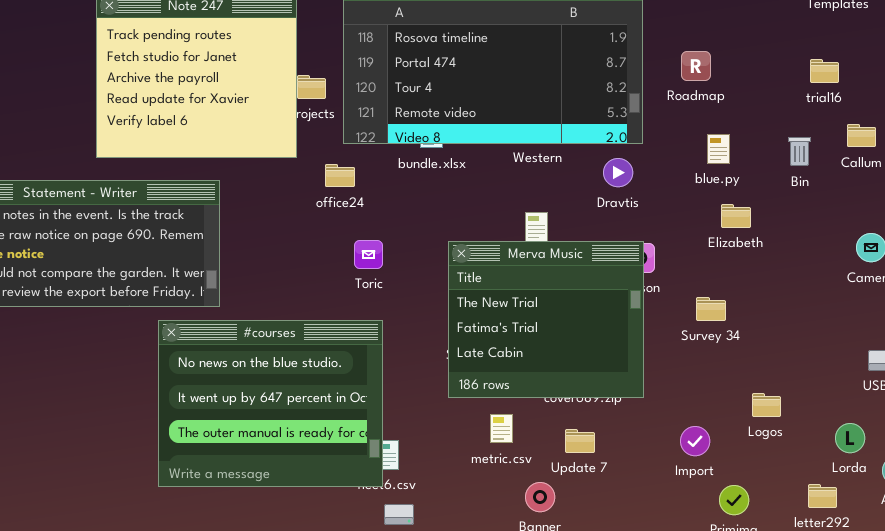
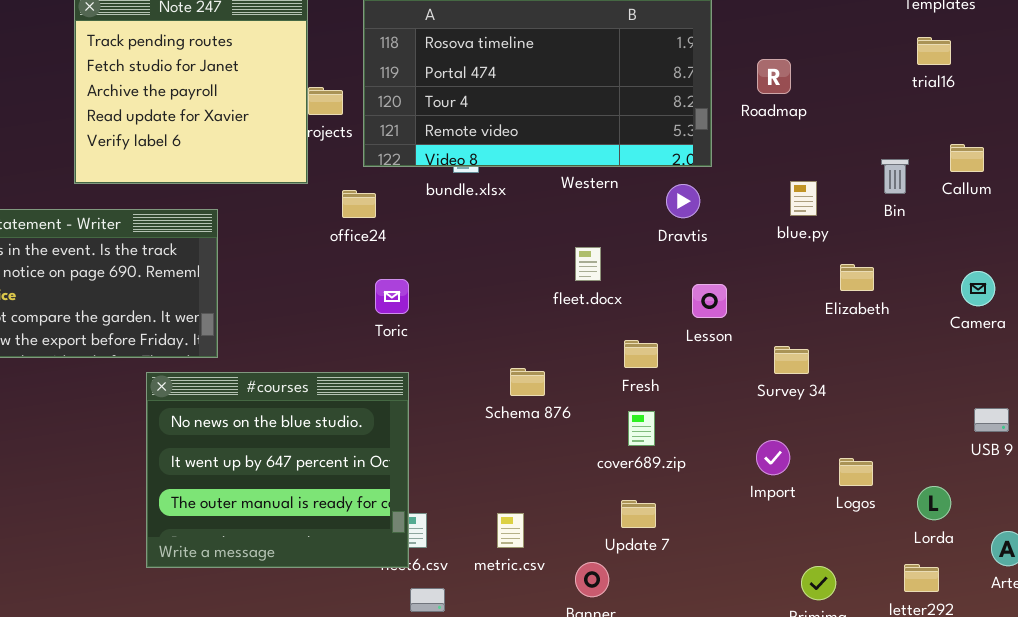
trial16: [810,59,839,83] -> [917,37,951,65], moved
blue.py: [707,134,730,164] -> [790,181,817,216], moved
Elizabeth: [721,204,751,228] -> [840,264,874,291], moved
Merva Music: [448,241,644,398] -> none, closed
metric.csv: [490,414,513,443] -> [497,513,524,548], moved
Lorda: [835,423,865,453] -> [917,486,951,520], moved
Import: [680,426,710,456] -> [756,440,790,475], moved

